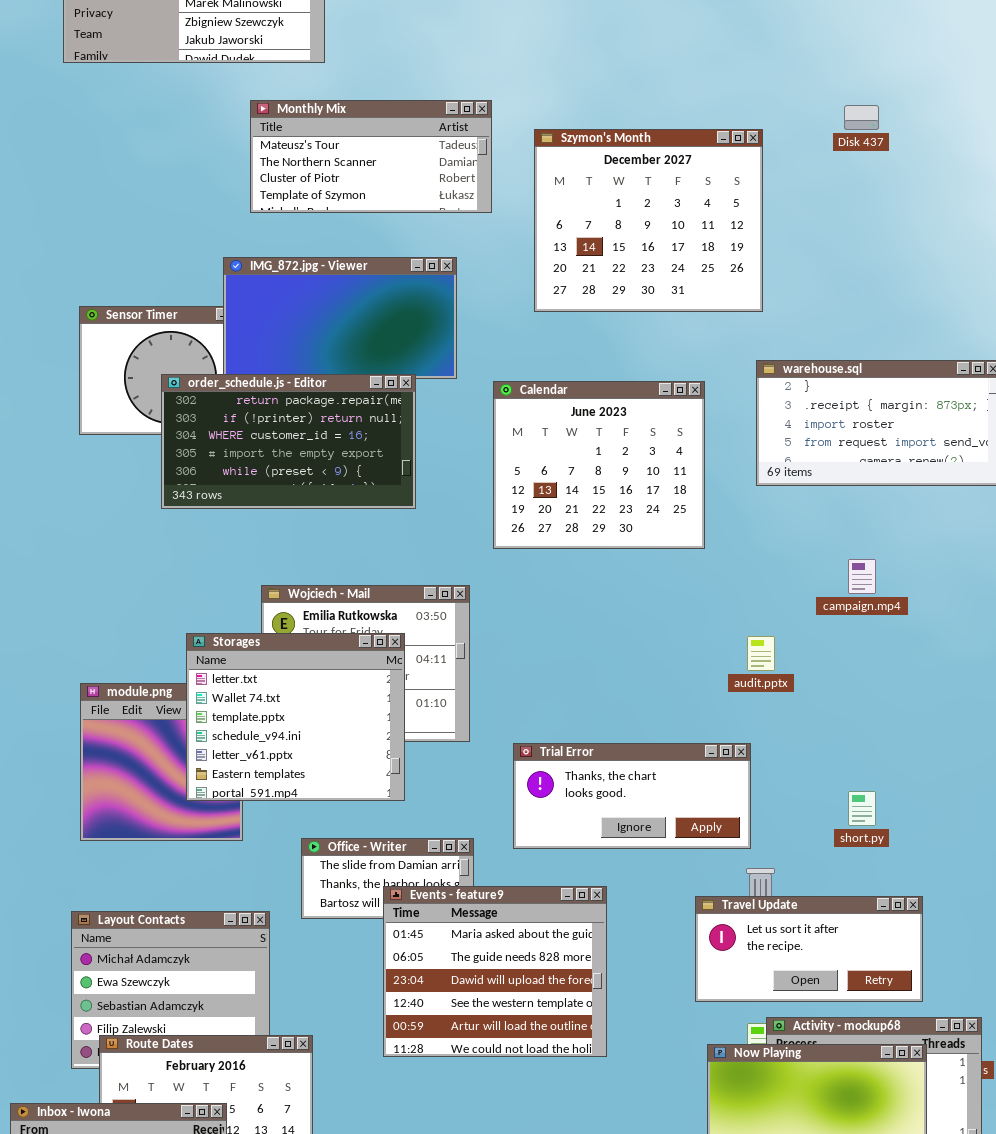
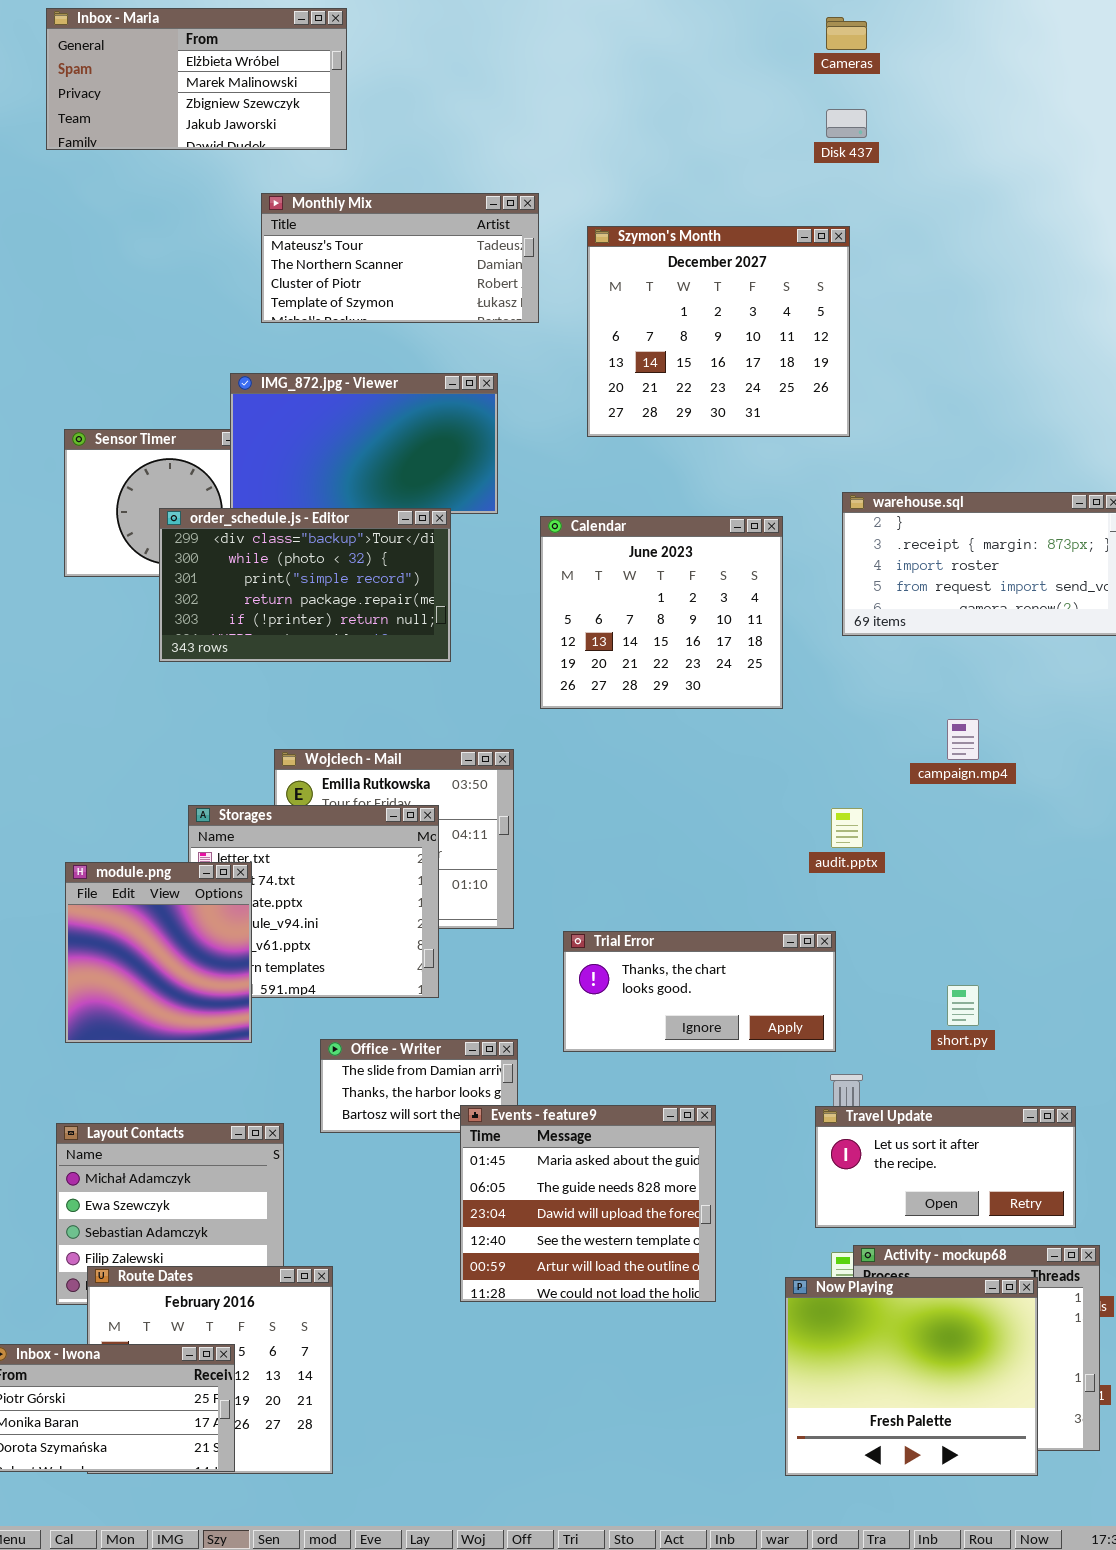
Disk 437: [844,105,879,130] -> [826,109,867,138], moved
order_schedule.js - Editor: [161,374,416,509] -> [159,508,451,662], scrolled up 3 rows
module.png: [80,683,243,841] -> [65,862,252,1043], raised
Events - feature9: [383,886,607,1057] -> [460,1105,716,1302], moved
Travel Update: [695,896,923,1002] -> [815,1106,1076,1228], moved

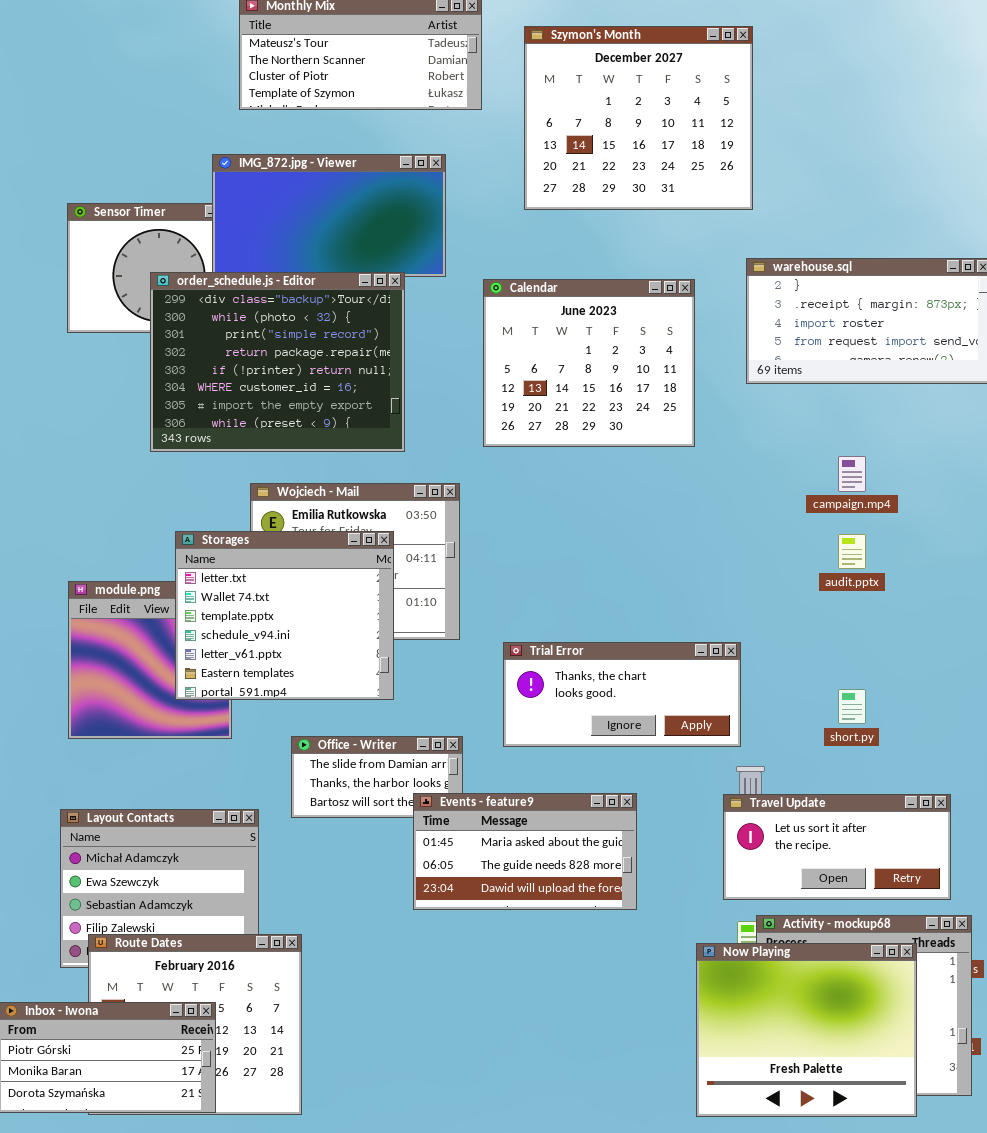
order_schedule.js - Editor: [159,508,451,662] -> [150,272,405,452], resized
Storages: [188,805,439,998] -> [175,531,394,700], raised
audit.pptx: [831,808,863,848] -> [838,534,866,569], moved
Events - feature9: [460,1105,716,1302] -> [413,793,637,910], resized

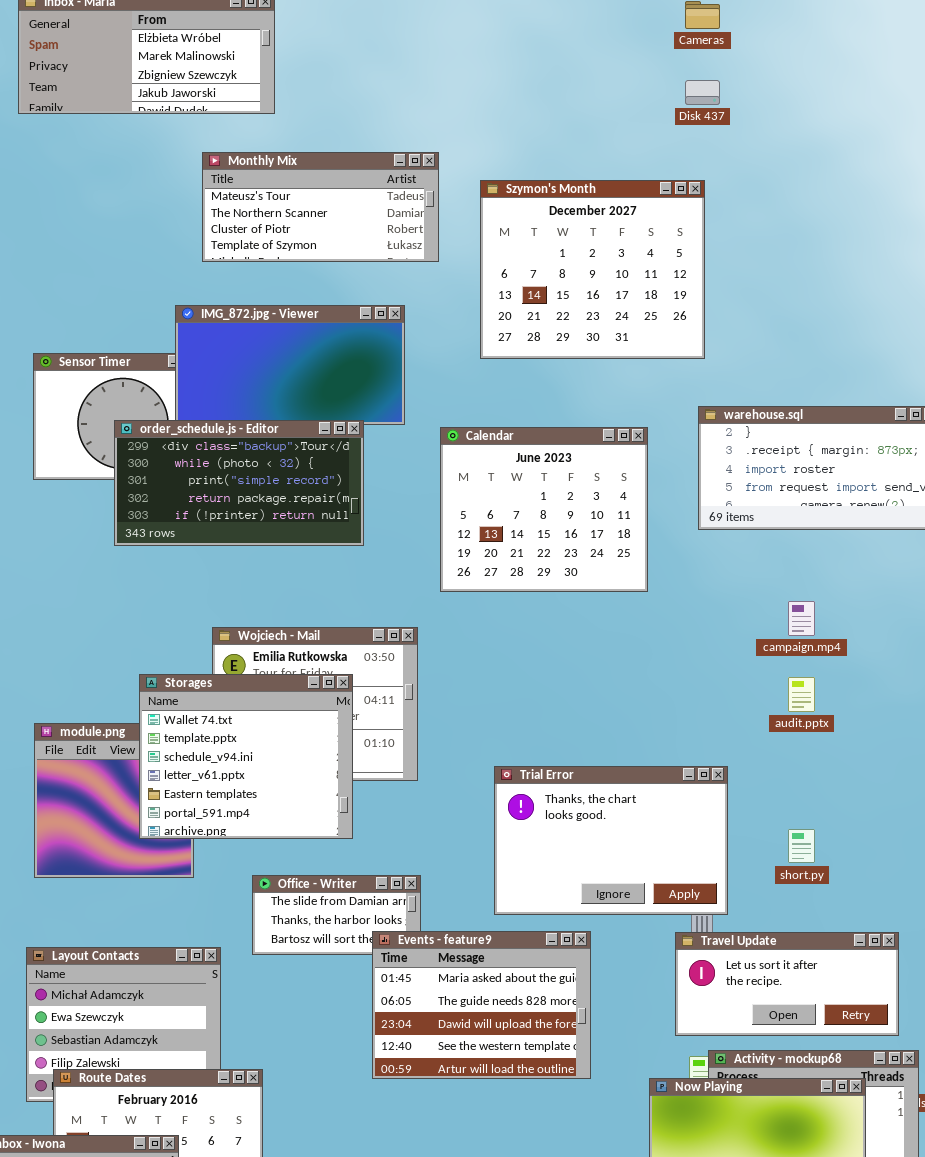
order_schedule.js - Editor: [150,272,405,452] -> [114,420,364,546], resized
Storages: [175,531,394,700] -> [139,674,353,839], scrolled down 1 row
Trial Error: [503,642,741,747] -> [494,766,728,915], moved, resized
Events - feature9: [413,793,637,910] -> [372,931,591,1079], resized

